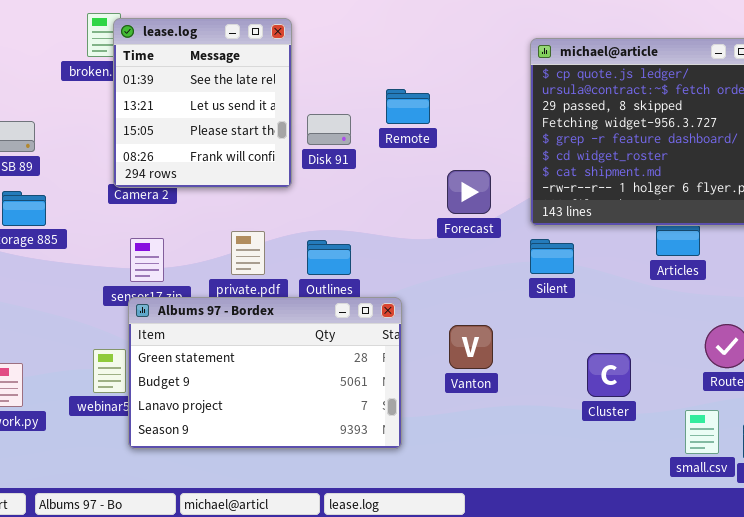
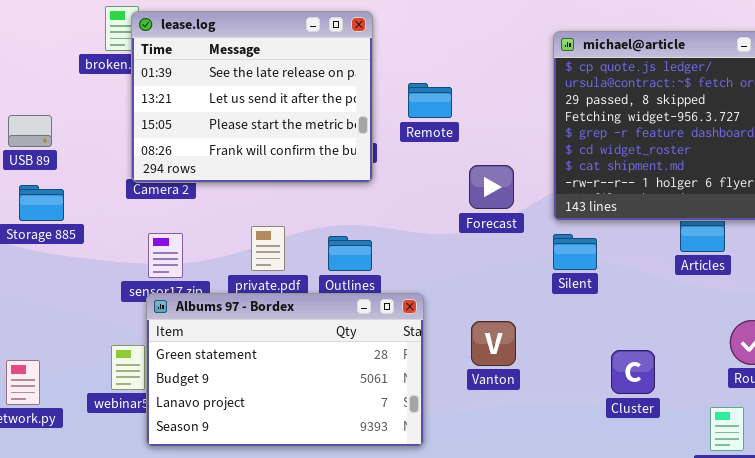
lease.log: [113,18,292,188] -> [131,11,373,183], resized

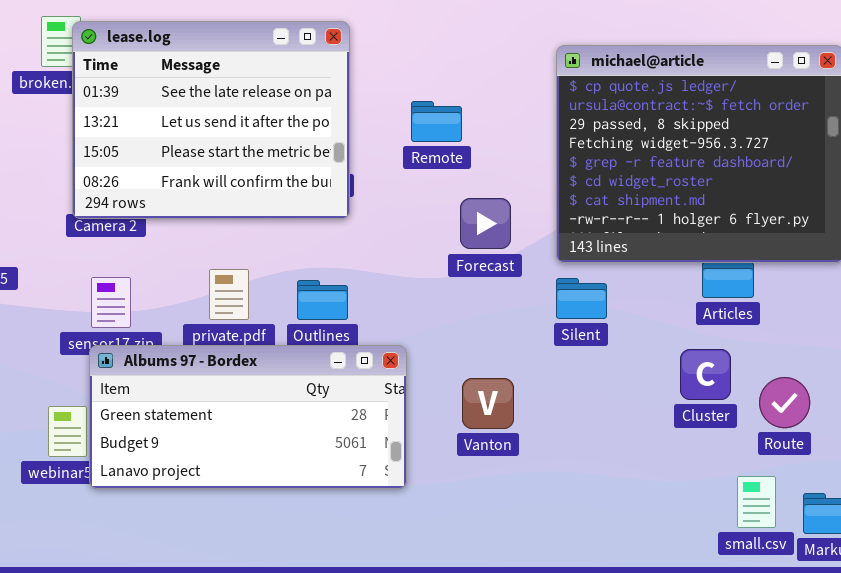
Remote: [408,83,452,118] -> [411,101,462,142], moved
Albums 97 - Bordex: [146,293,424,447] -> [89,345,407,489], resized
Cluster: [611,350,655,394] -> [680,349,731,400], moved

